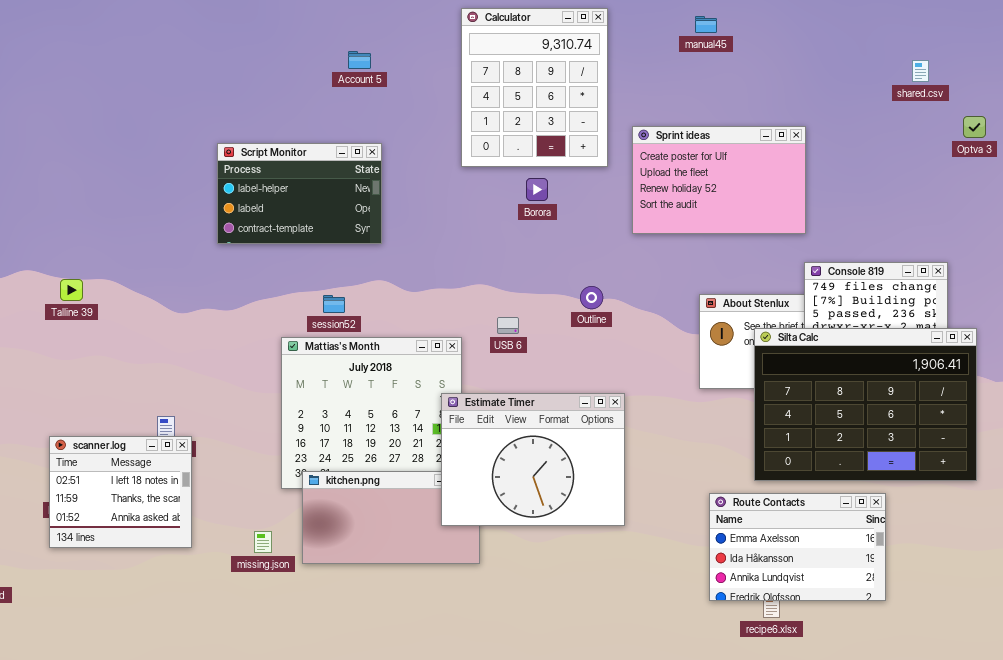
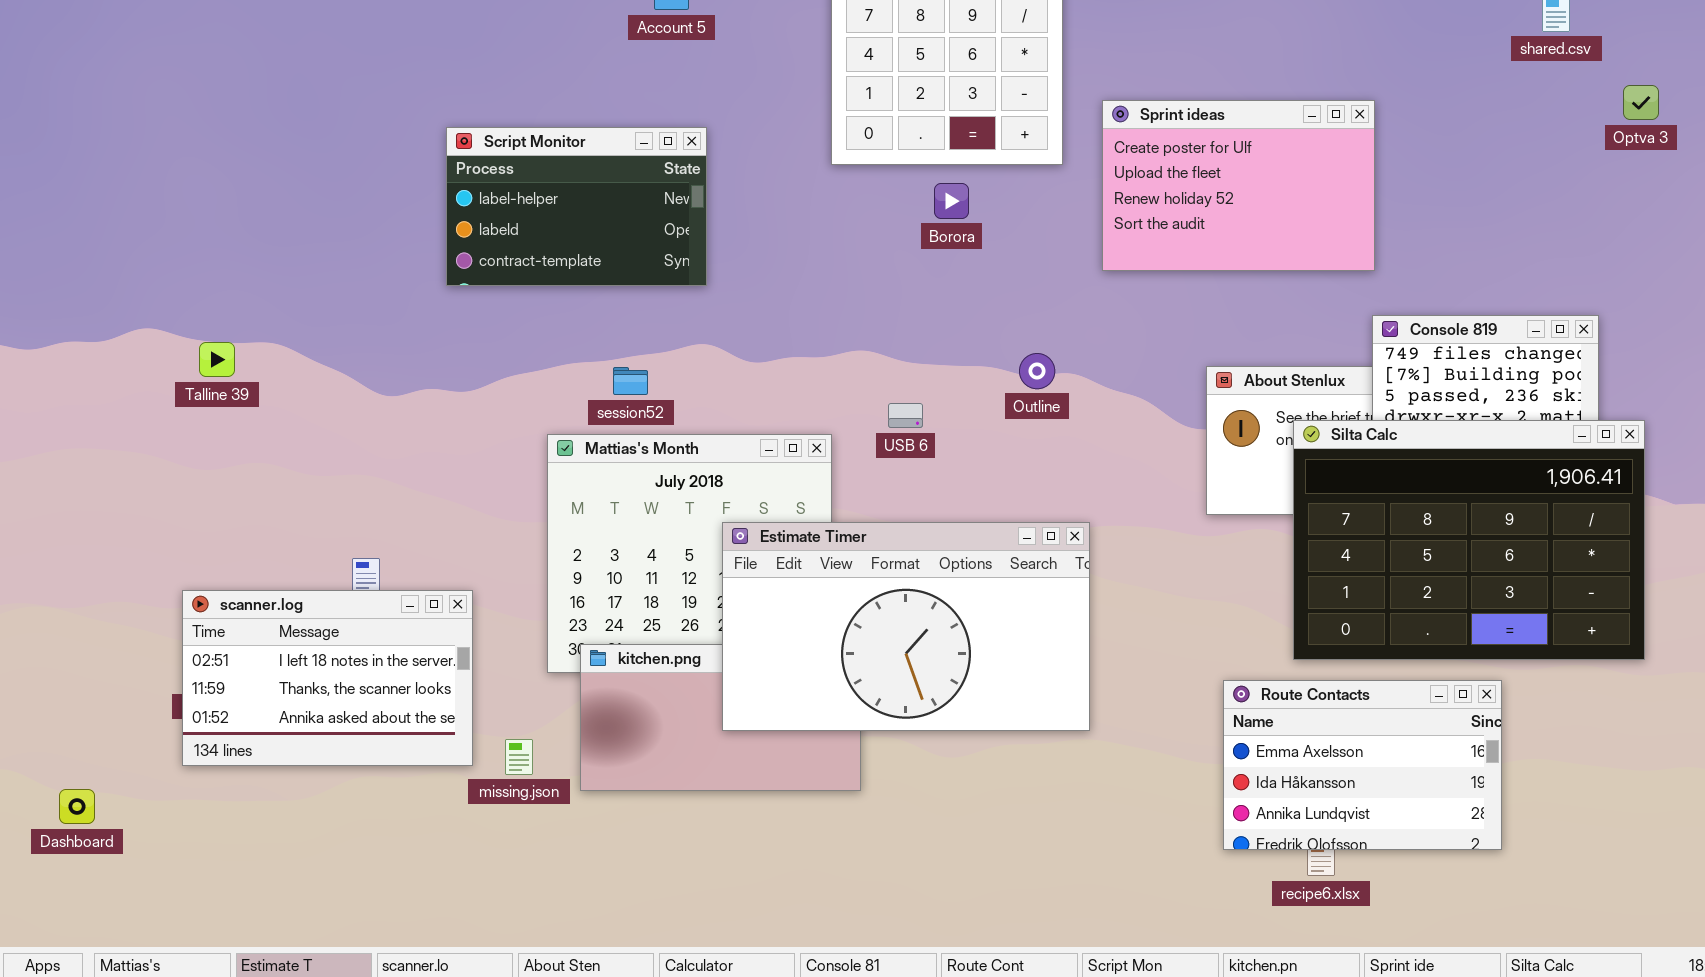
Estimate Timer: [441,393,625,526] -> [722,522,1090,731], resized
scanner.log: [49,436,192,548] -> [182,590,473,766], resized

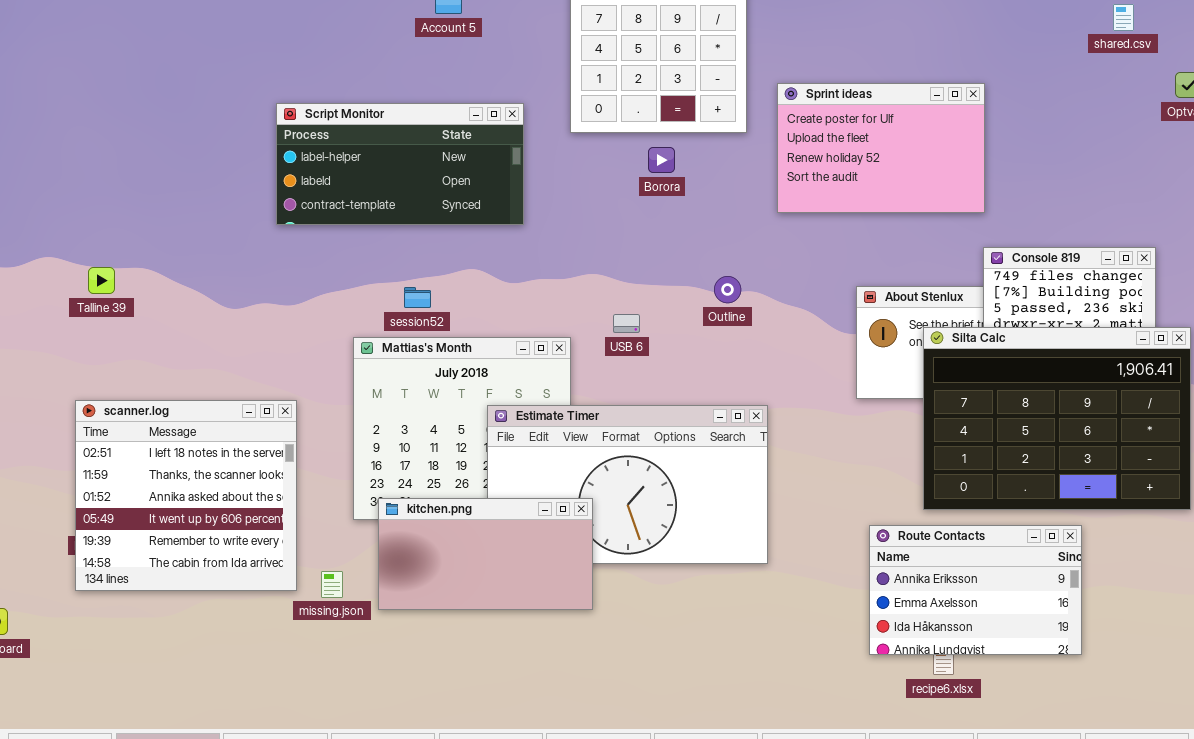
Script Monitor: [446,127,707,286] -> [276,103,524,225], resized
scanner.log: [182,590,473,766] -> [75,400,297,591], resized
kitchen.png: [580,644,861,791] -> [378,498,593,610], raised
Route Contacts: [1223,680,1502,850] -> [869,525,1082,655], scrolled up 1 row

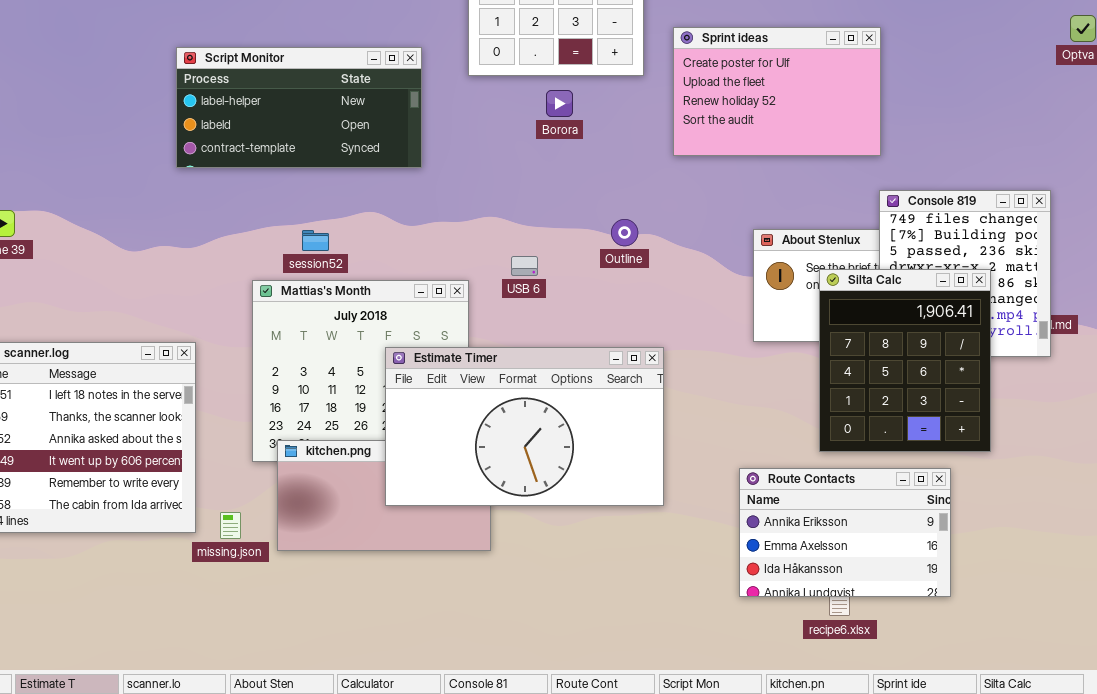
Silta Calc: [923,327,1191,510] -> [819,269,991,452], resized
Estimate Timer: [487,405,768,564] -> [385,347,664,506], raised
Route Contacts: [869,525,1082,655] -> [739,468,951,597], moved

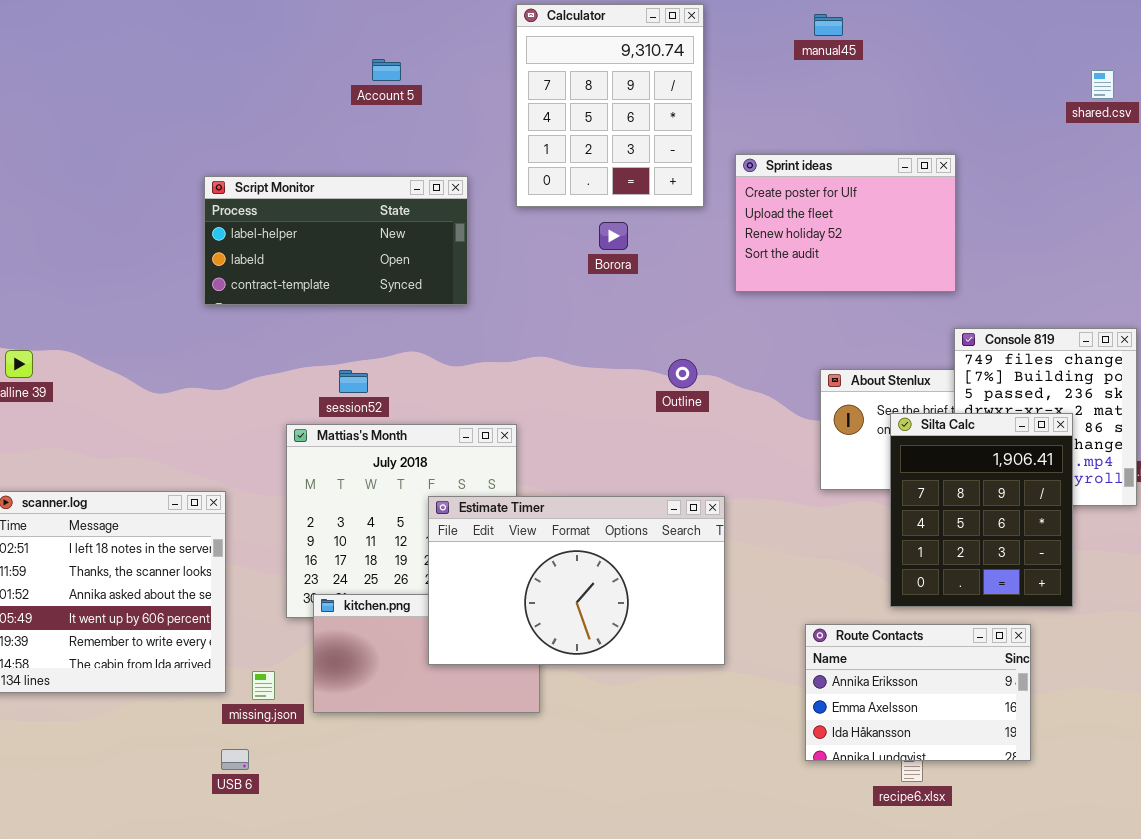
USB 6: [511,256,538,276] -> [221,749,249,770], moved

